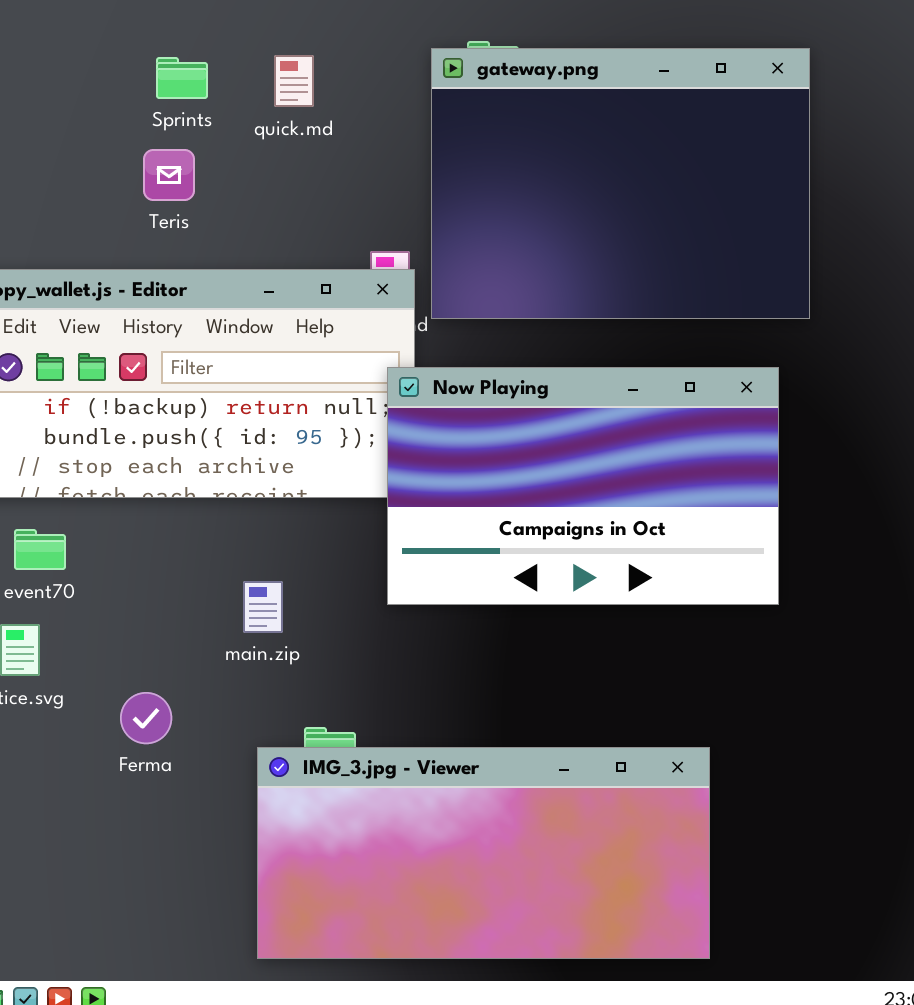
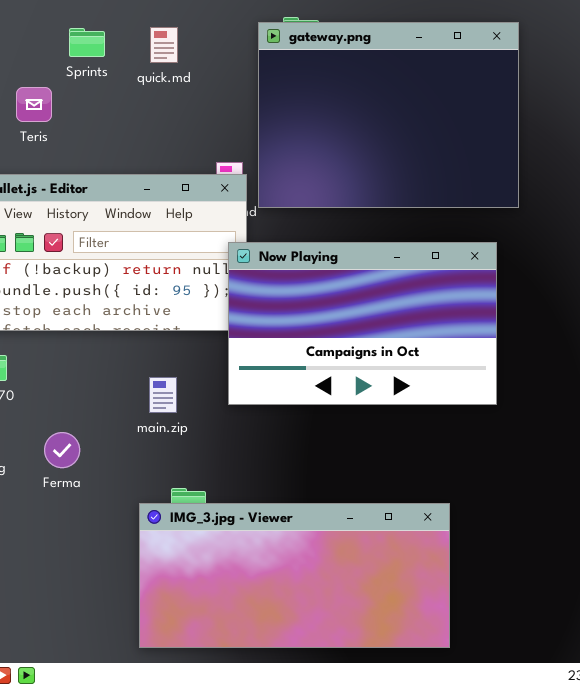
Teris: [143,149,195,201] -> [16,87,52,122], moved
main.zip: [243,581,283,633] -> [149,377,177,413], moved
Ferma: [120,692,172,744] -> [44,432,80,468], moved

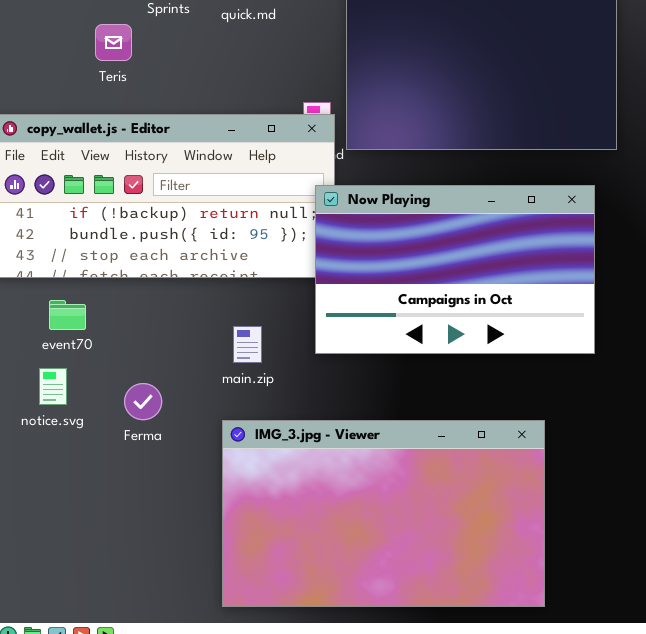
IMG_3.jpg - Viewer: [139,503,450,648] -> [222,420,545,607], resized

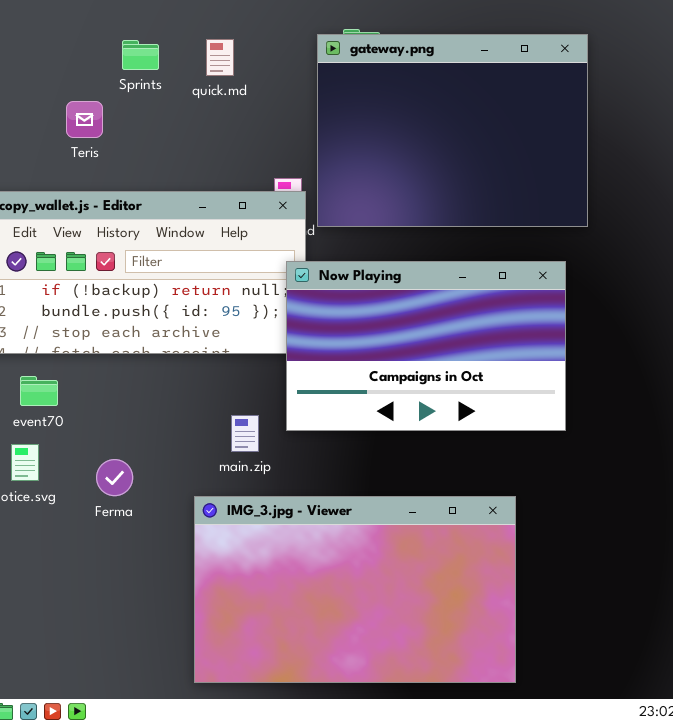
main.zip: [233,326,262,363] -> [231,415,259,452], moved

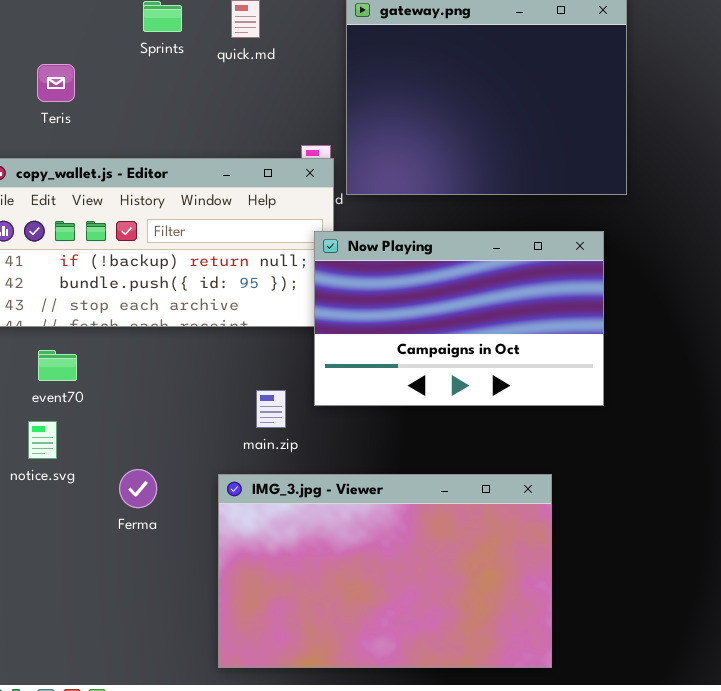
Teris: [66,101,103,138] -> [37,64,75,102], moved
Ferma: [96,459,133,496] -> [119,469,157,508], moved

